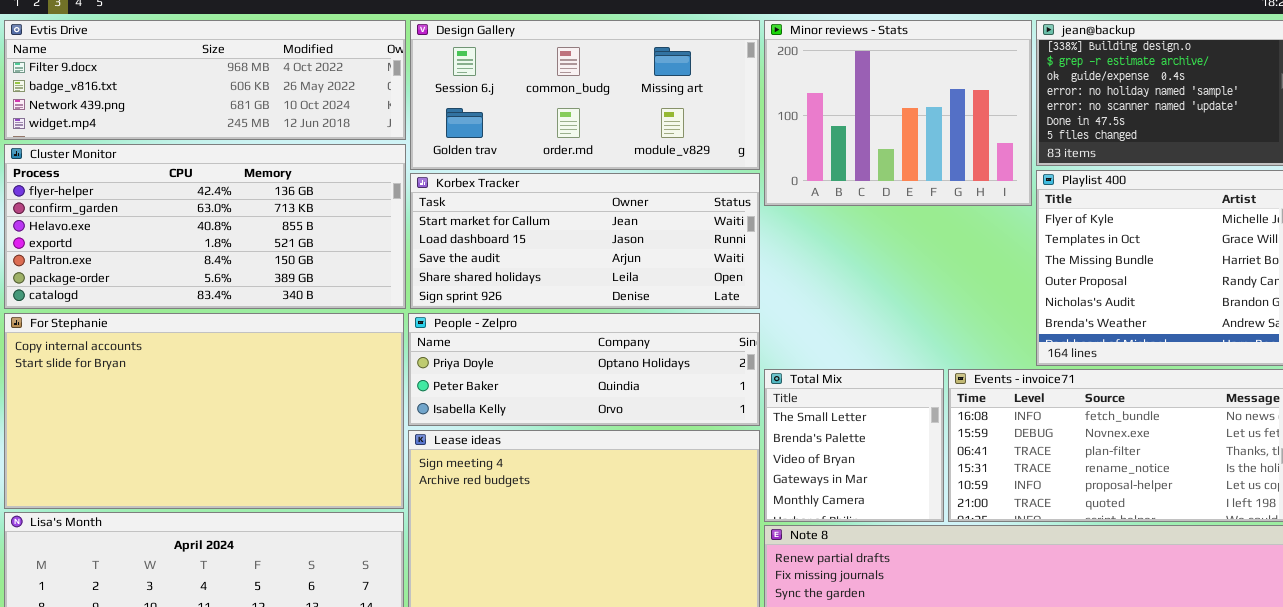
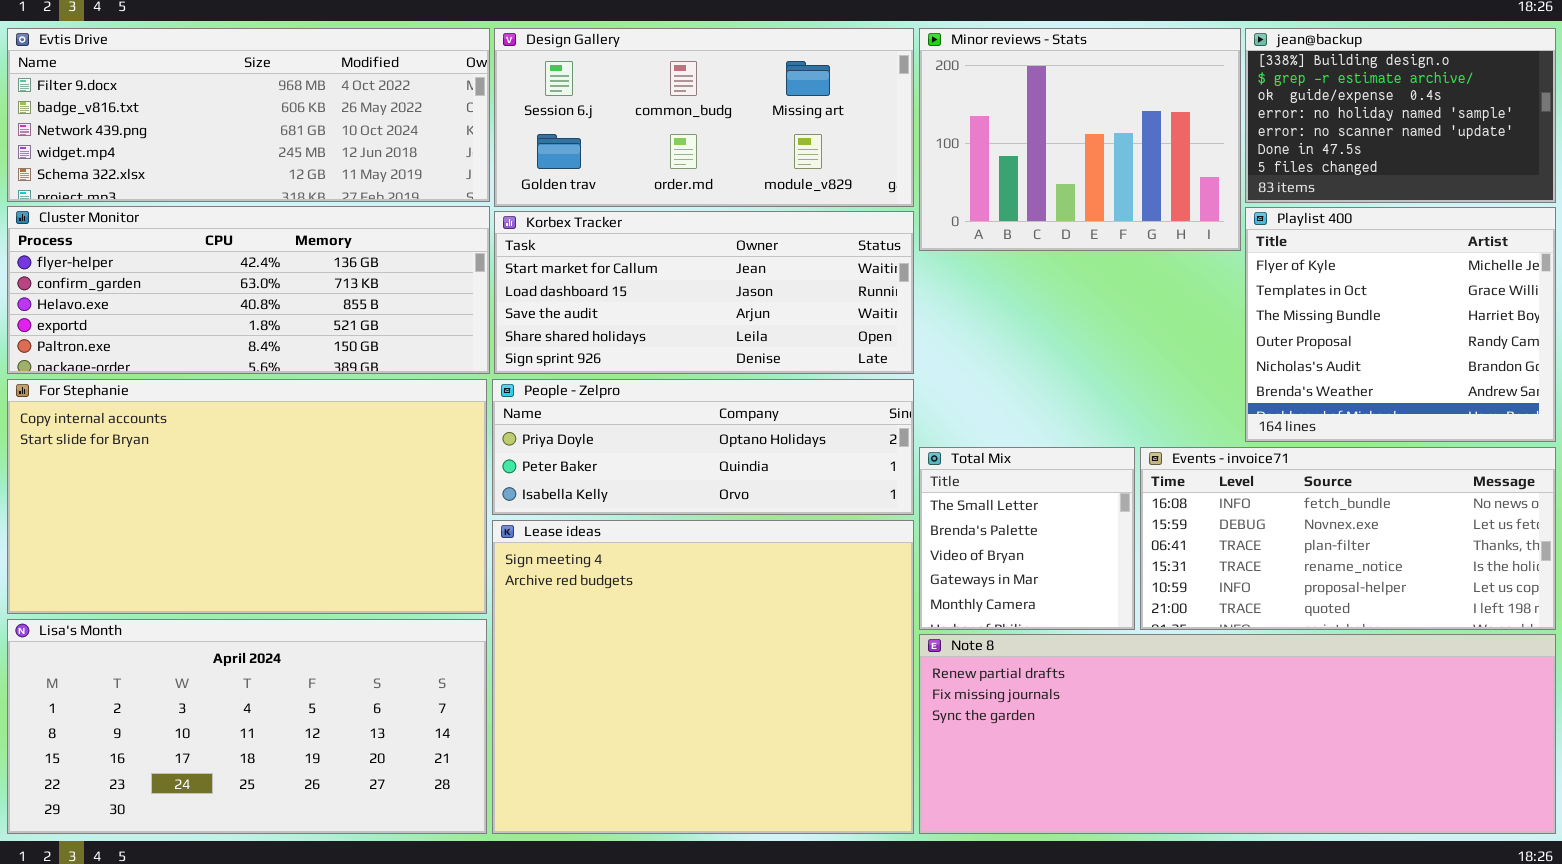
Evtis Drive: [4,20,406,140] -> [7,28,490,202], resized
Cluster Monitor: [4,144,406,309] -> [7,206,490,374], resized

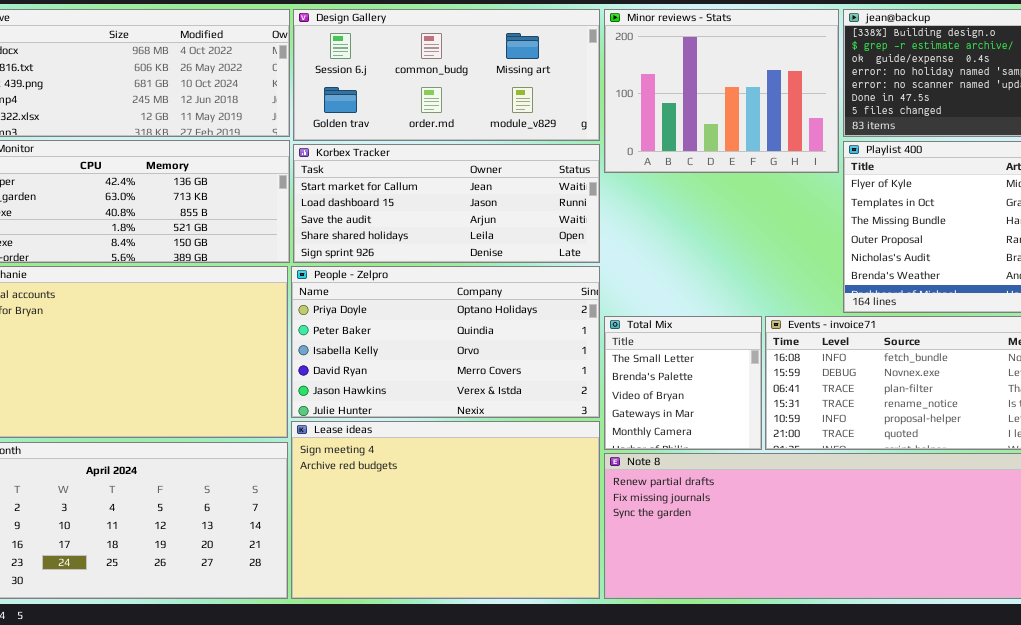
People - Zelpro: [492,379,914,515] -> [291,266,600,418], resized
Lease ideas: [492,520,914,834] -> [291,421,600,599], resized

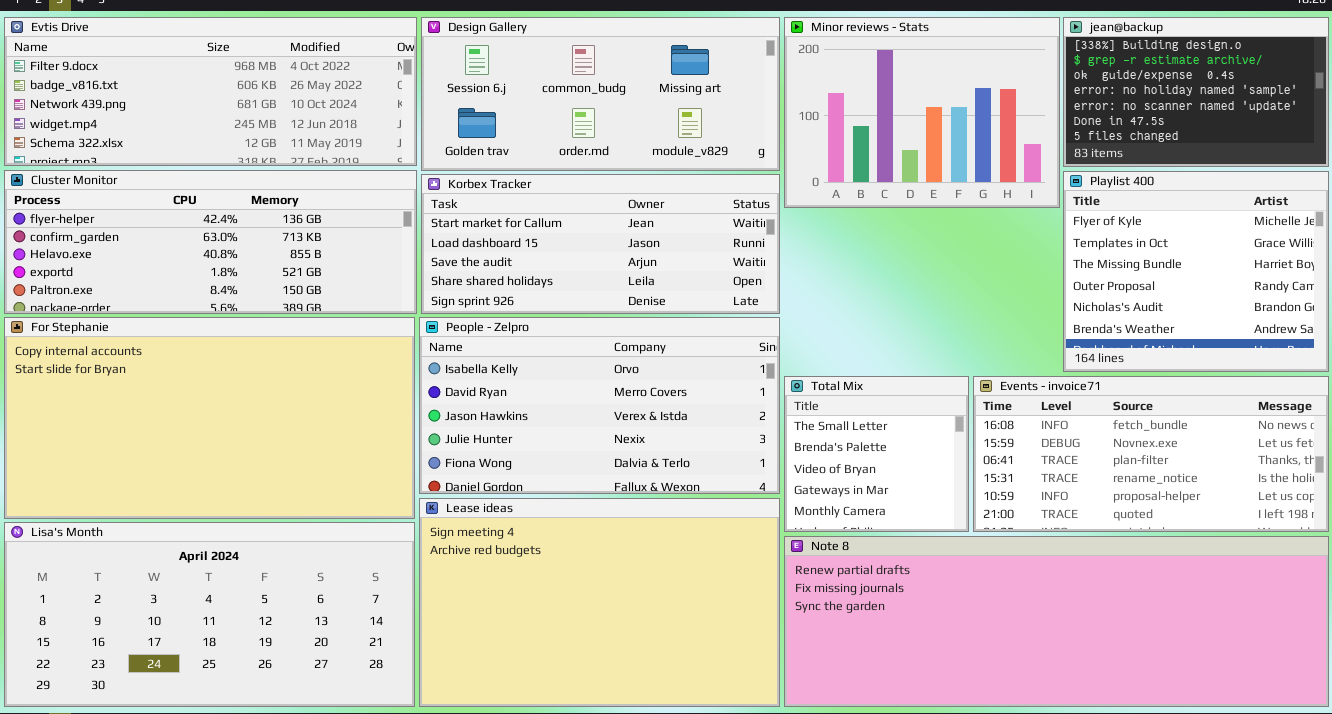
People - Zelpro: [291,266,600,418] -> [419,317,780,494], scrolled down 2 rows

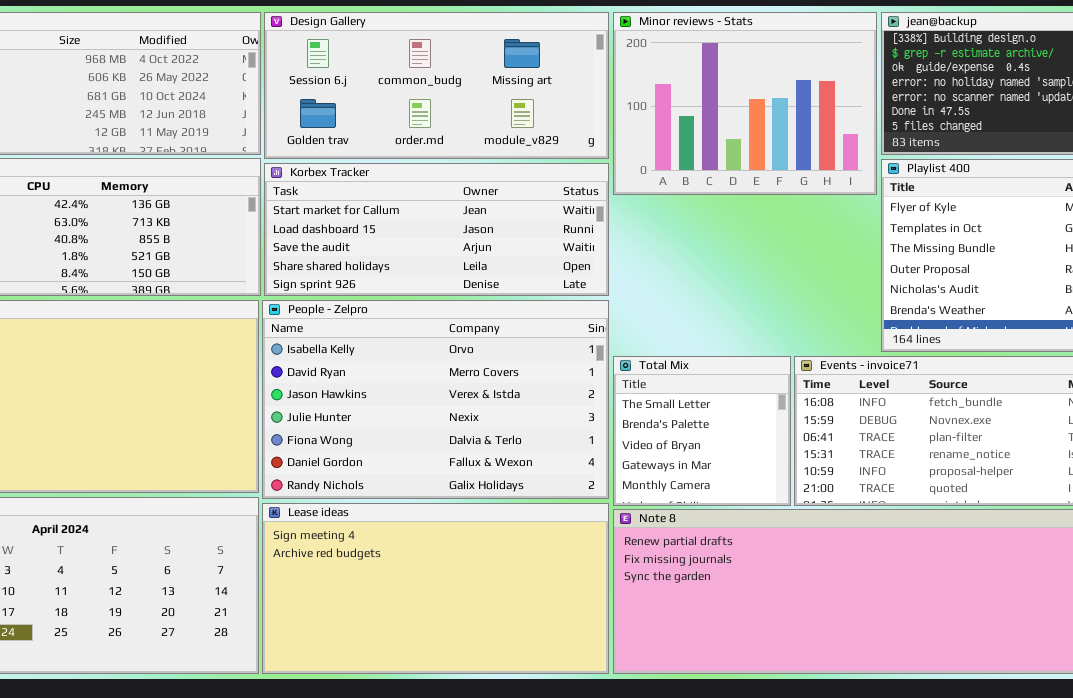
People - Zelpro: [419,317,780,494] -> [262,300,609,499], resized
Lease ideas: [419,498,780,707] -> [262,503,609,674], resized

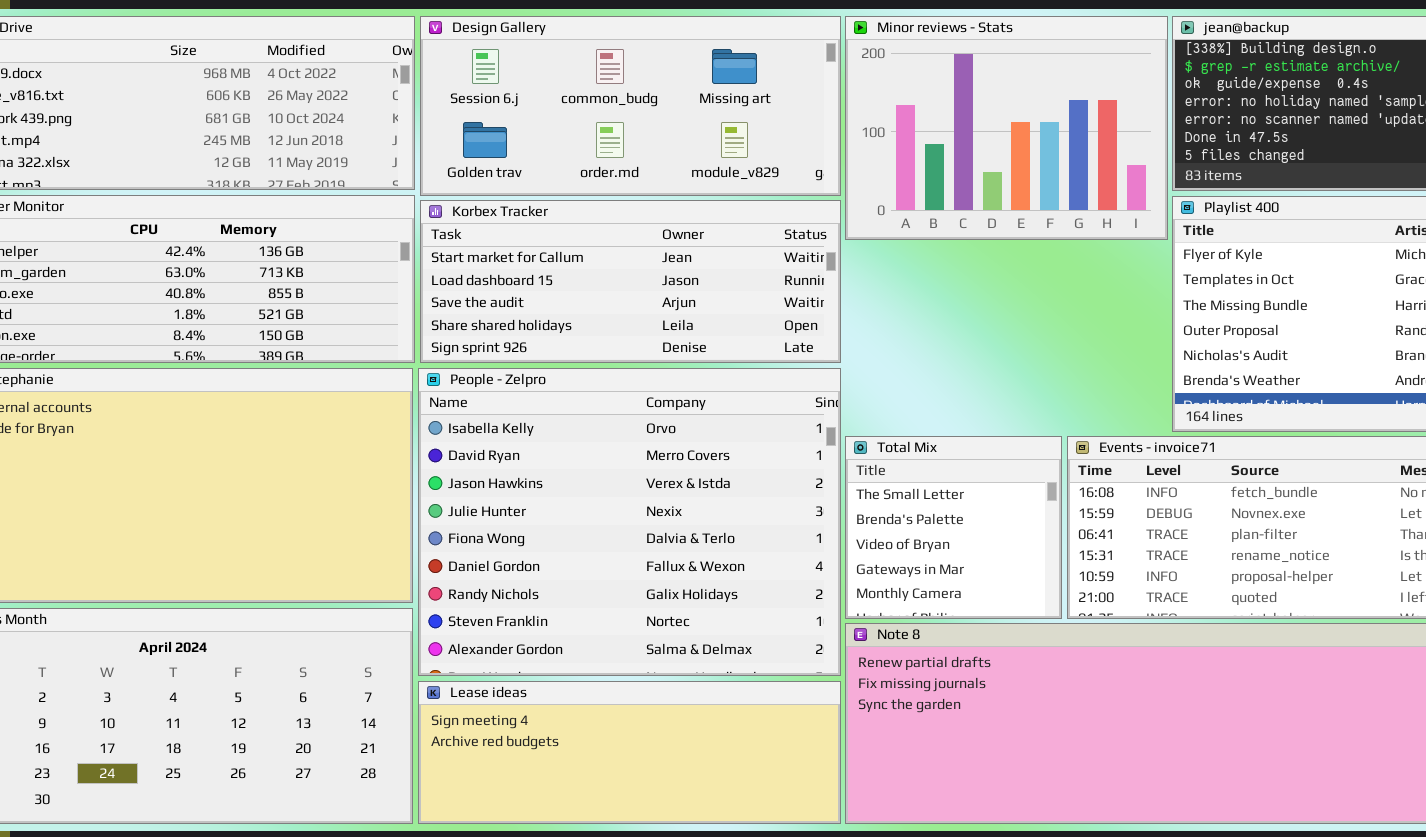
People - Zelpro: [262,300,609,499] -> [418,368,841,676], resized
Lease ideas: [262,503,609,674] -> [418,681,841,824], resized

